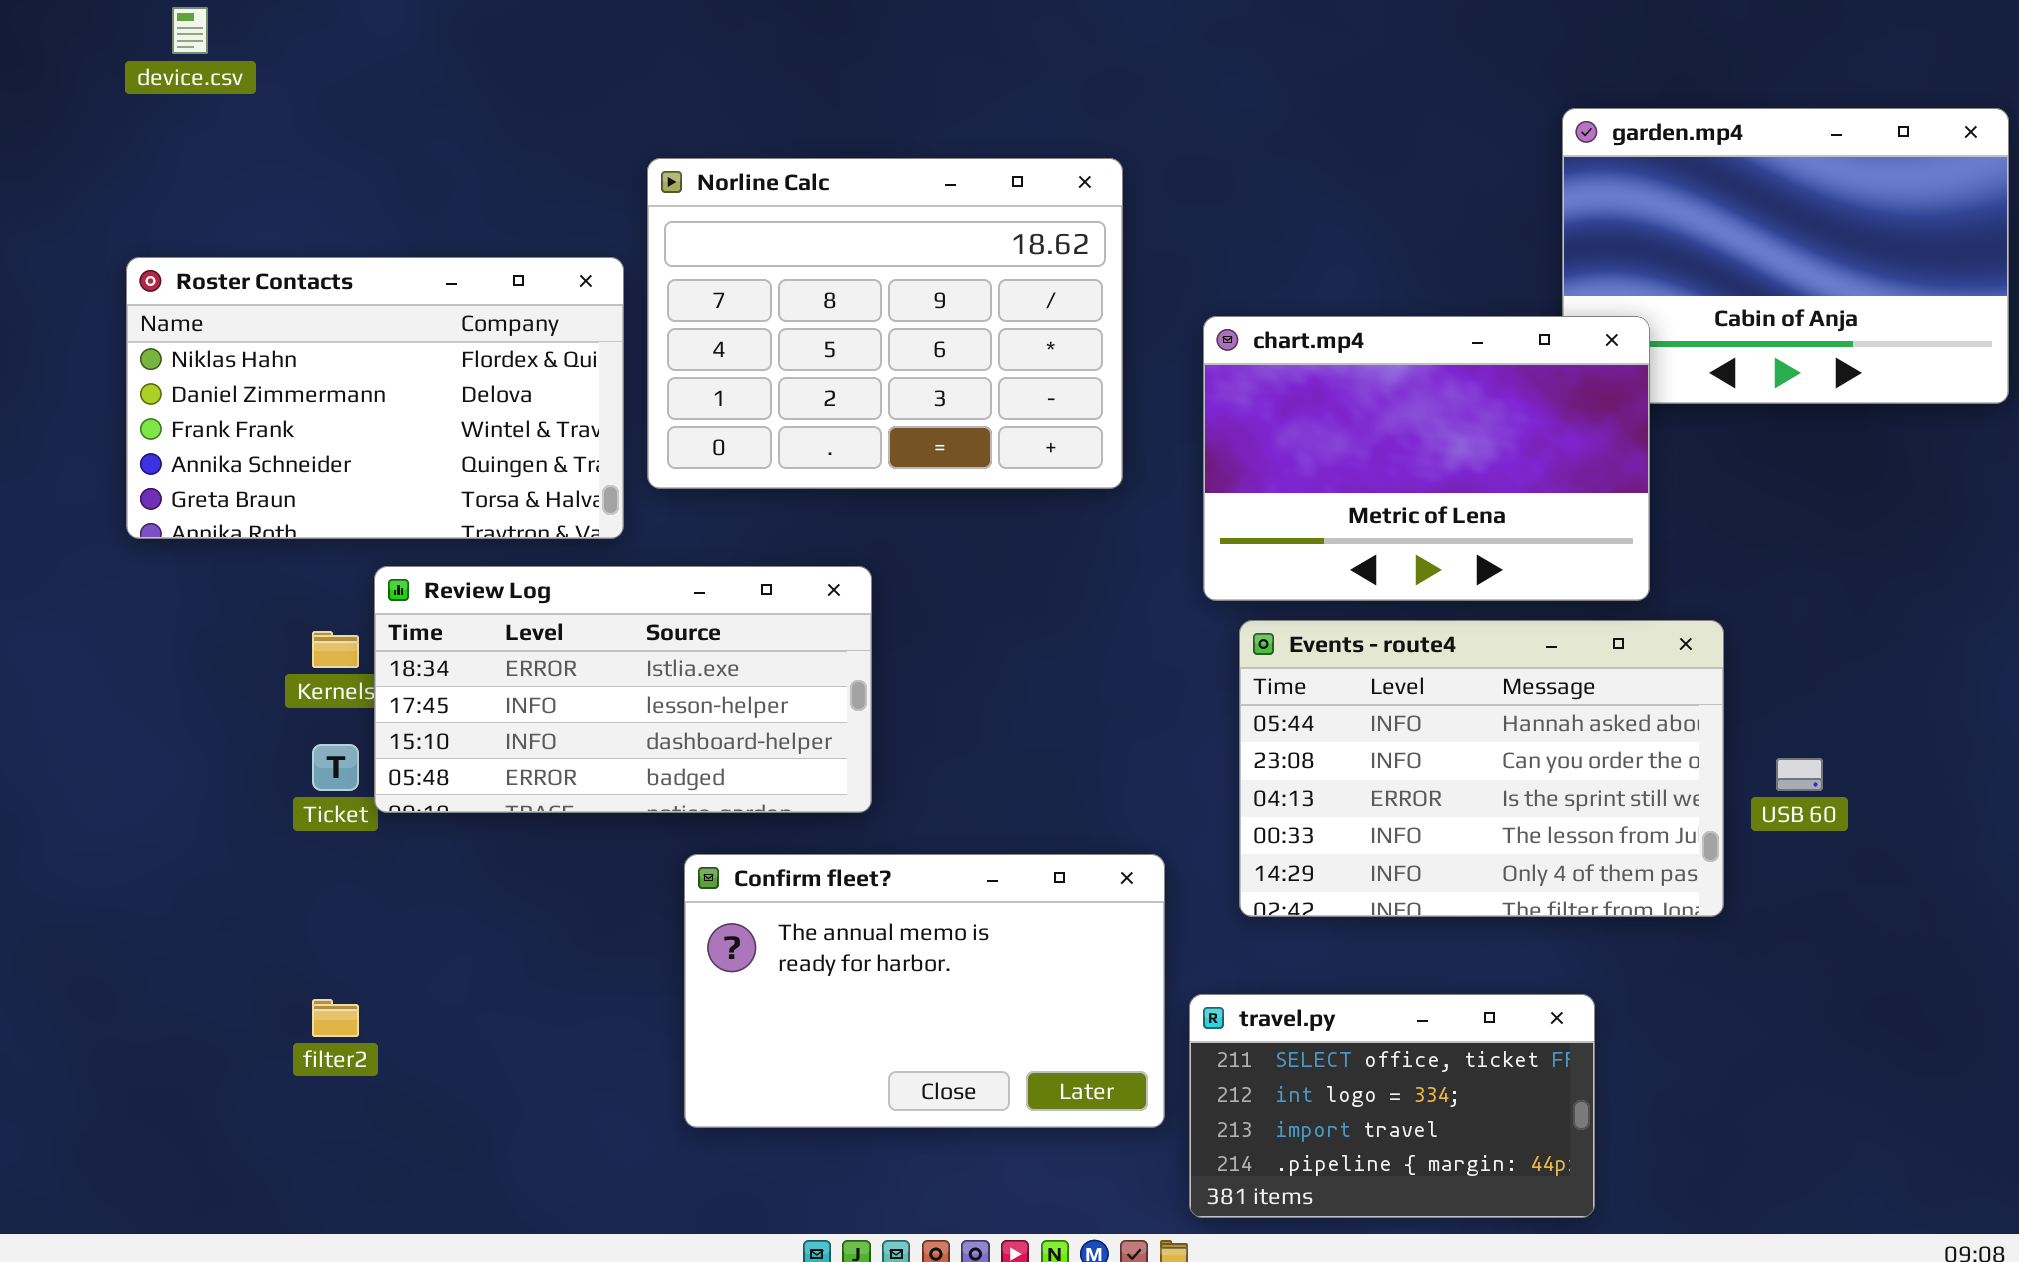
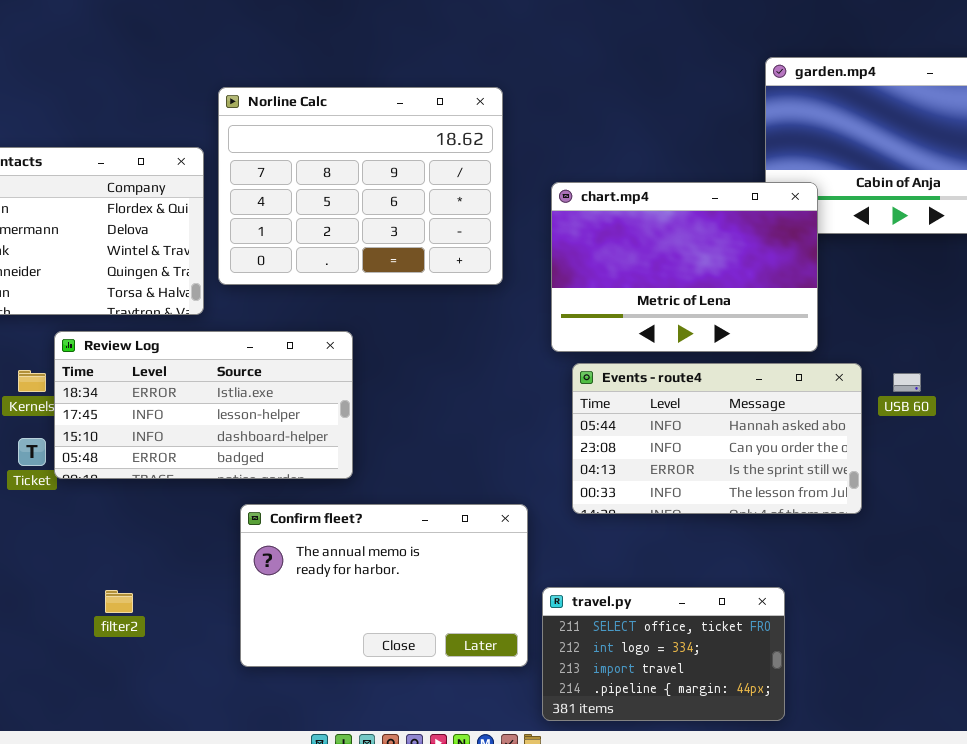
Events - route4: [1239,620,1724,917] -> [572,363,862,514], resized
USB 60: [1776,758,1823,791] -> [893,373,921,392], moved
filter2: [312,999,359,1037] -> [105,590,133,613], moved

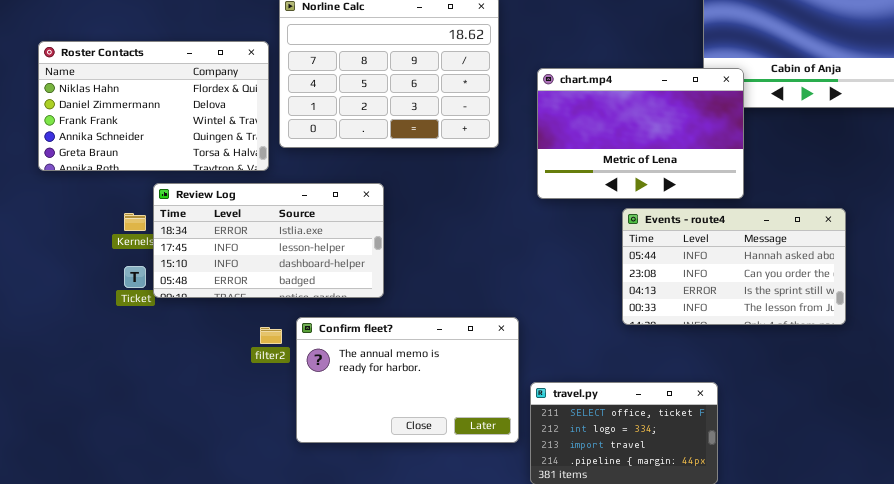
Events - route4: [572,363,862,514] -> [622,208,846,325], moved
filter2: [105,590,133,613] -> [260,327,282,344], moved

